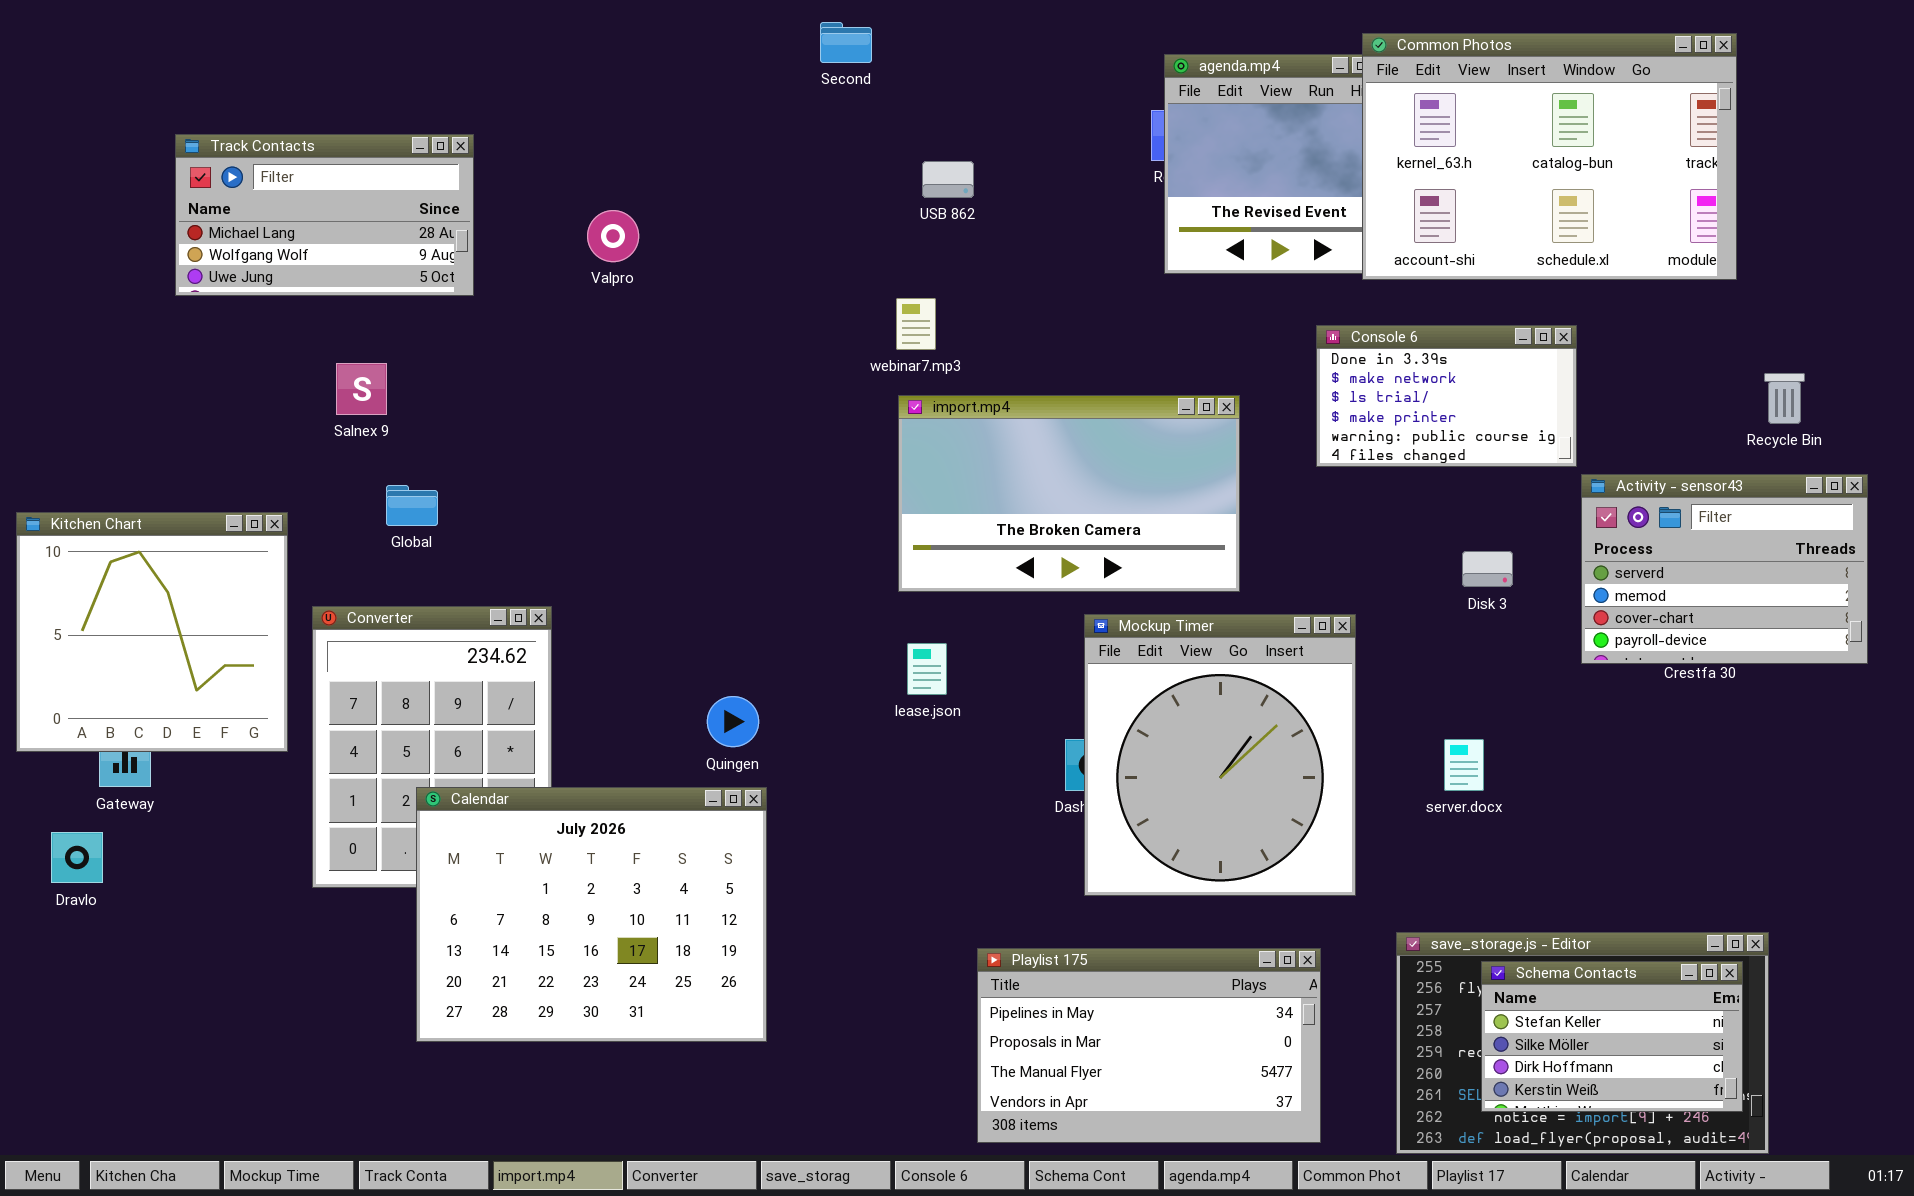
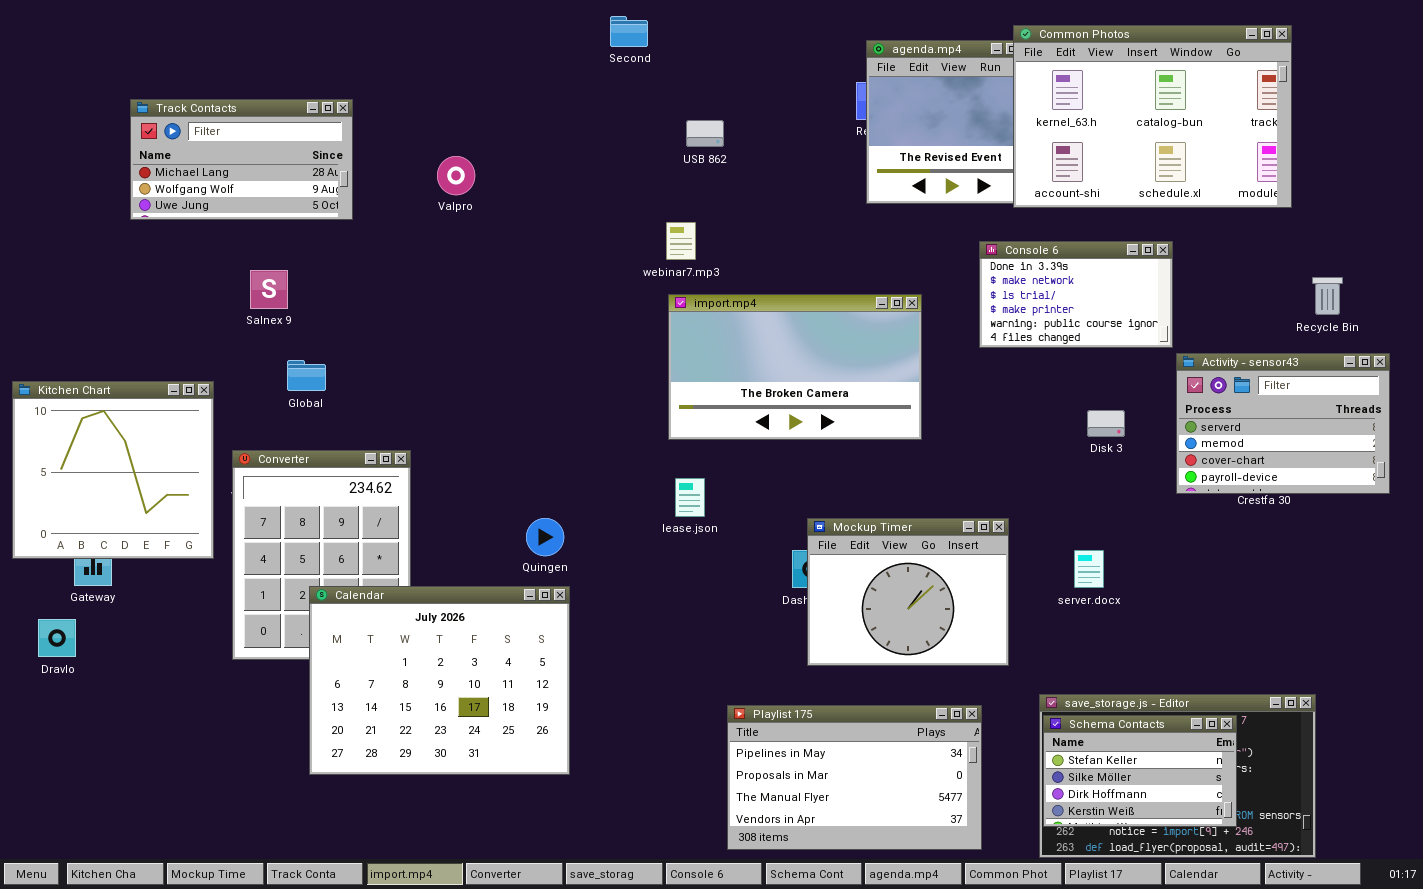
Mockup Timer: [1084,614,1356,896] -> [807,518,1009,666], resized
Schema Contacts: [1481,961,1743,1112] -> [1043,715,1237,827], moved

